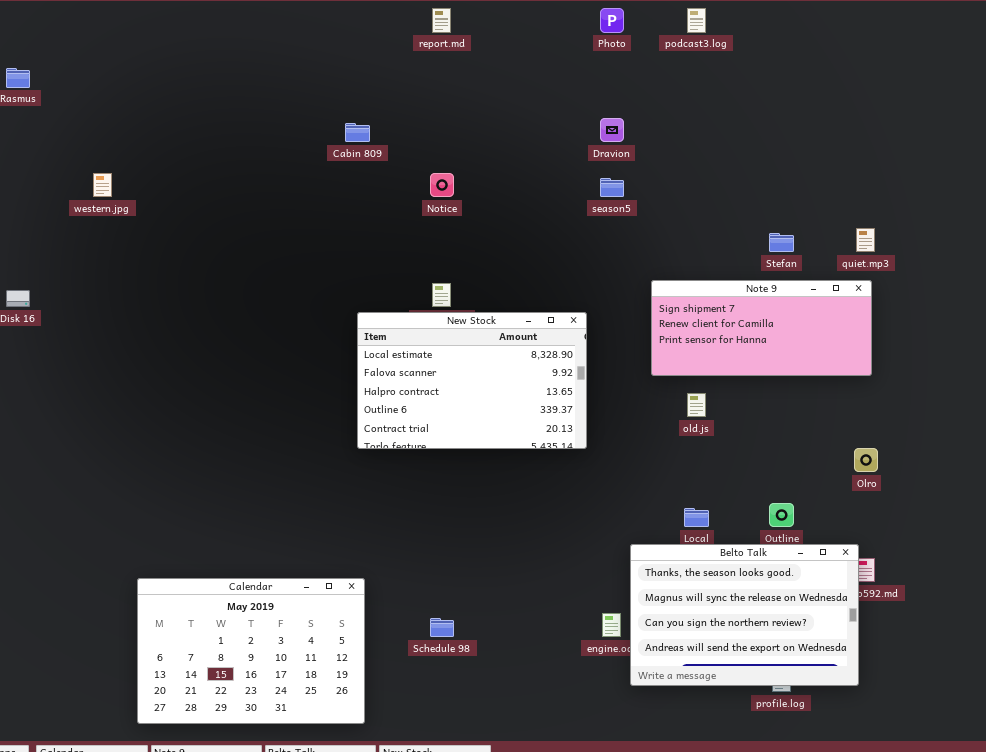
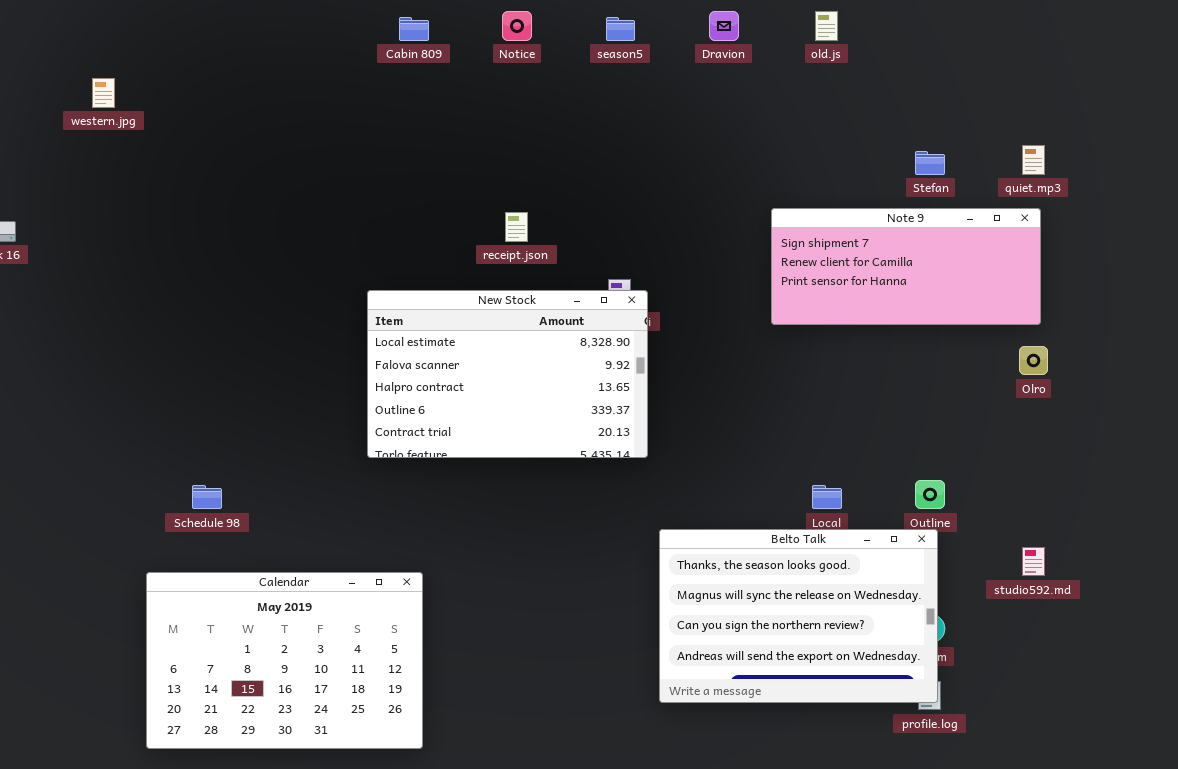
Notice: [430,173,454,197] -> [502,11,532,41], moved
season5: [600,178,624,197] -> [606,17,635,41], moved
New Stock: [357,312,587,449] -> [367,290,648,458], moved
old.js: [687,393,706,417] -> [815,11,838,41], moved
Olro: [854,448,878,472] -> [1019,346,1048,375], moved
Belto Talk: [630,544,859,686] -> [659,529,938,703], moved
Schedule 98: [430,618,454,637] -> [192,485,222,509], moved

